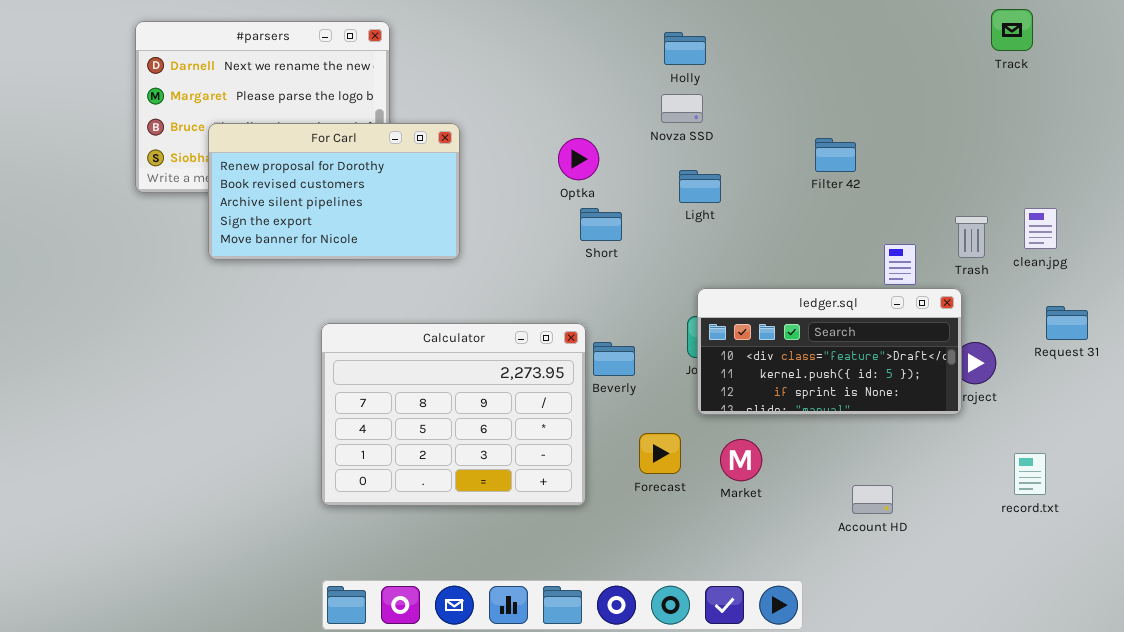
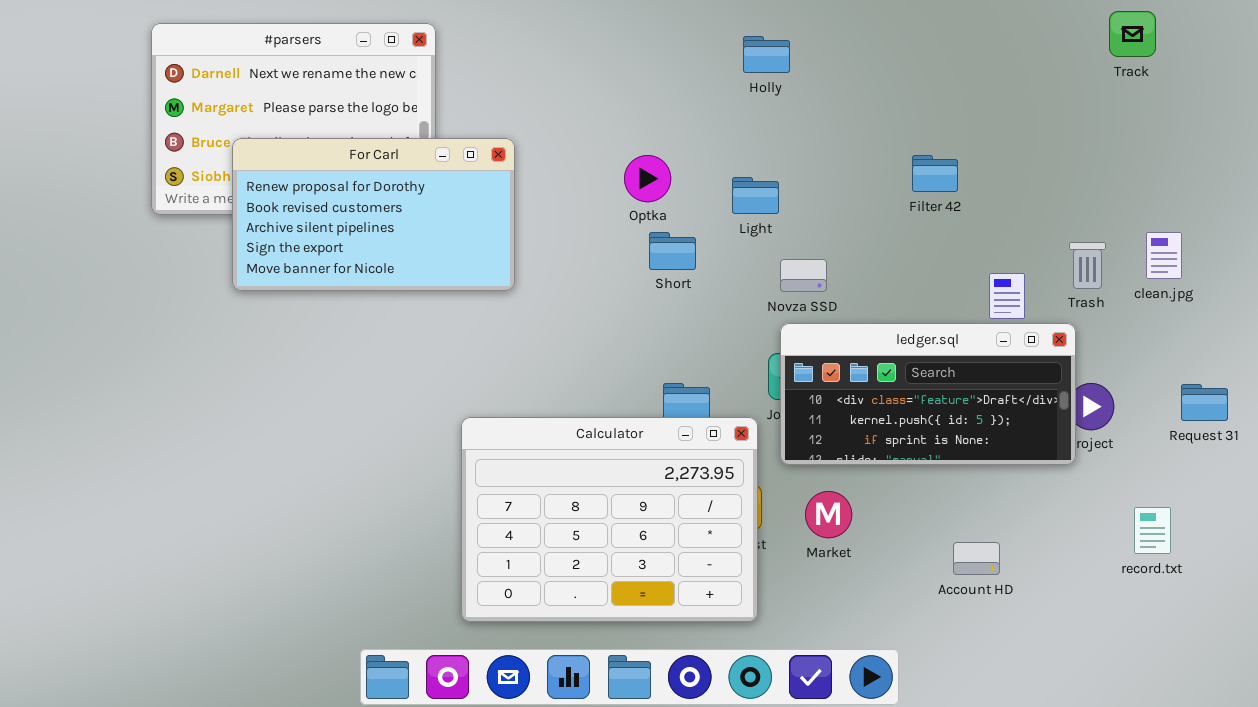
Novza SSD: [661,94,703,123] -> [780,259,827,292], moved
Light: [679,170,721,203] -> [732,177,779,214], moved
Request 31: [1046,306,1088,340] -> [1181,384,1228,421], moved
Calculator: [321,323,586,506] -> [461,417,758,622], moved

